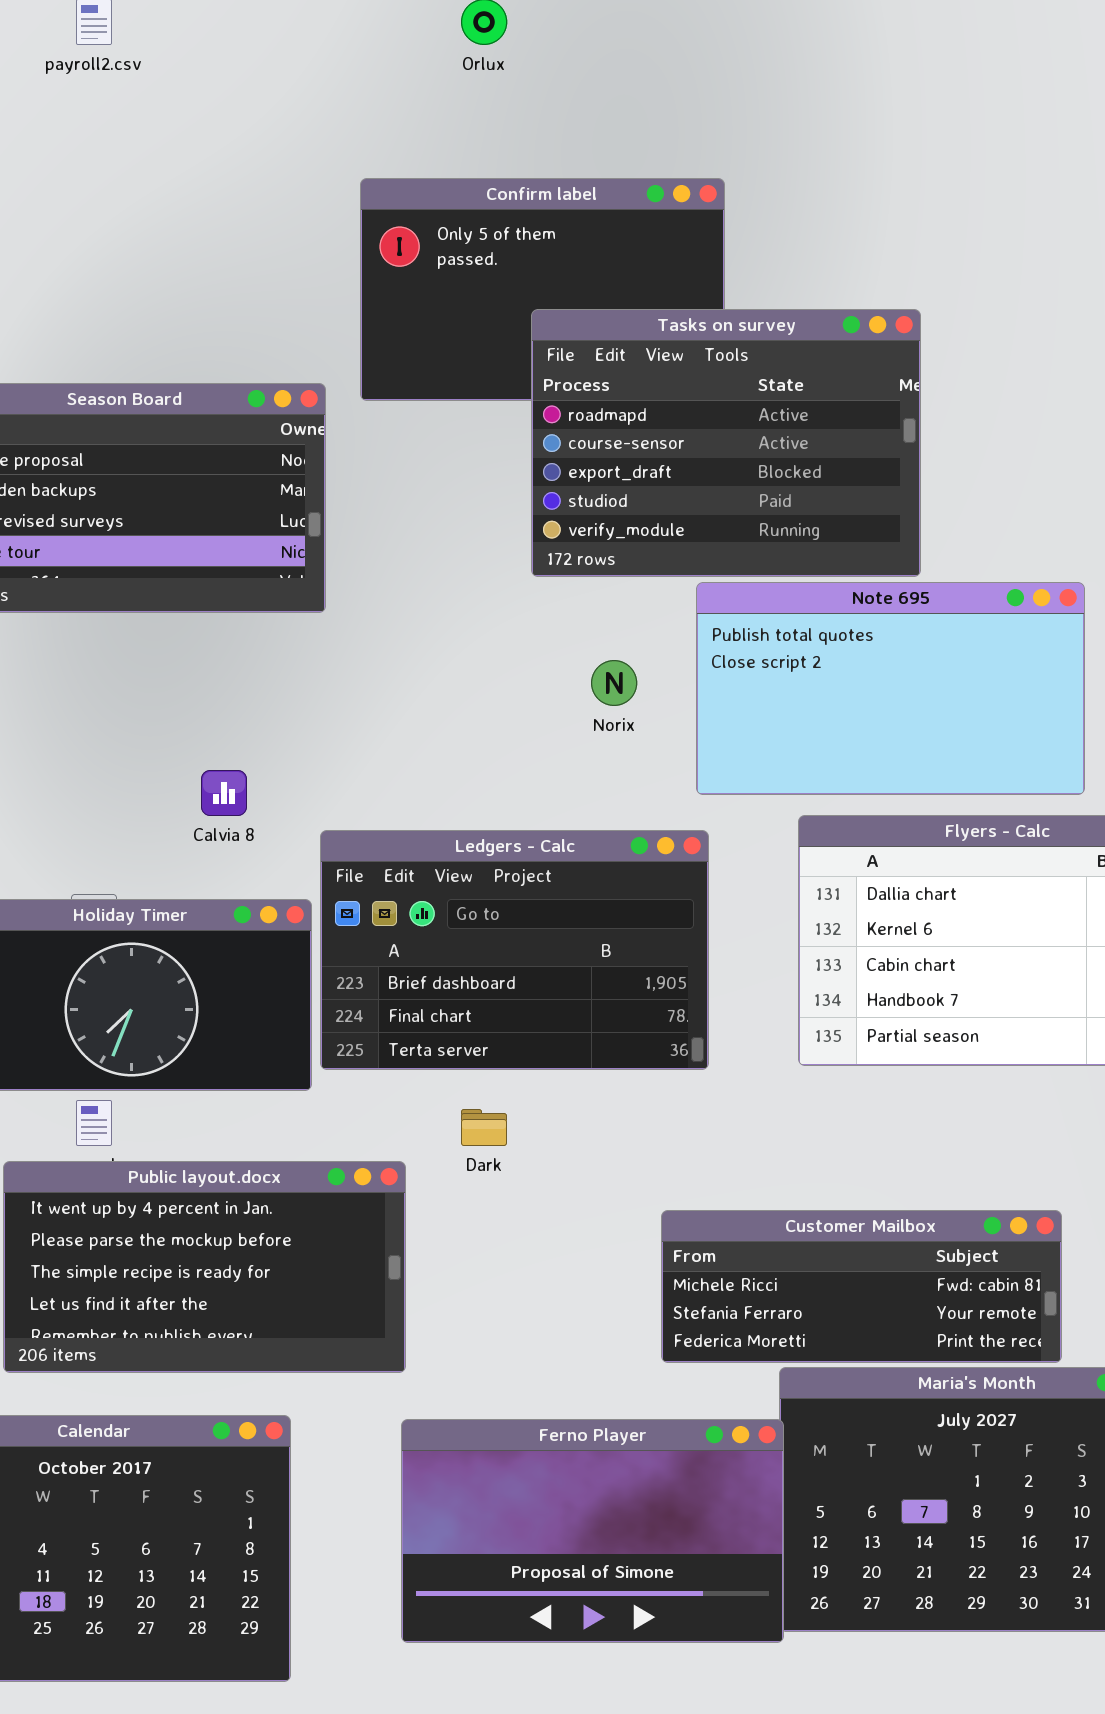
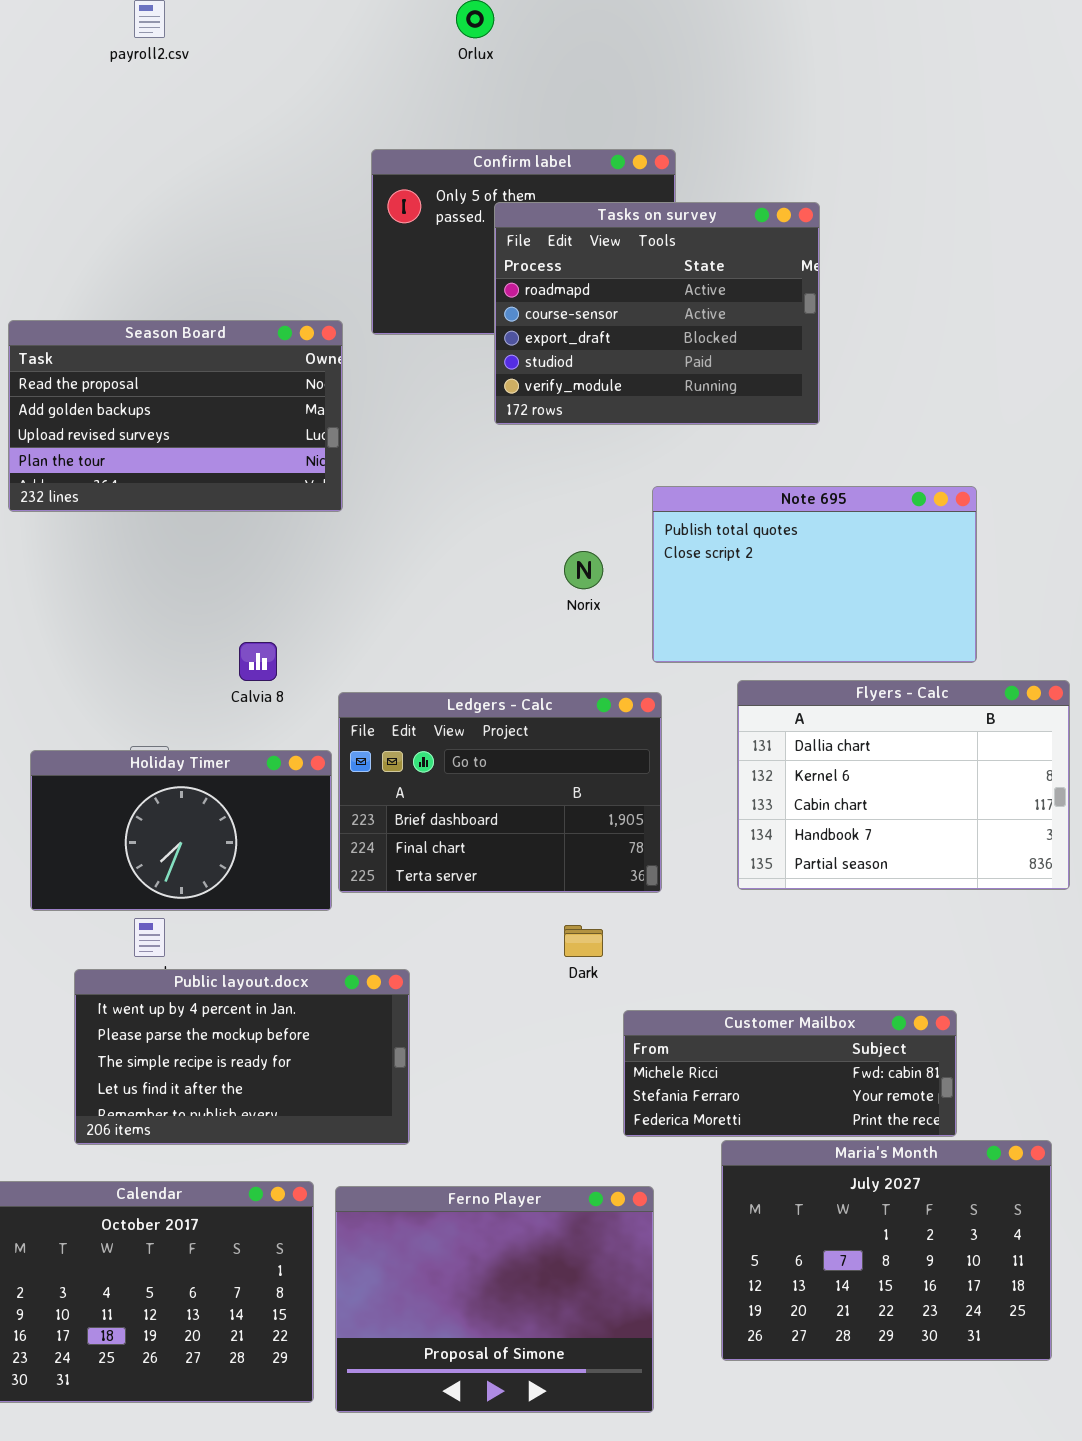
Tasks on survey: [531,309,921,577] -> [494,202,820,425], moved
Dark: [461,1109,507,1146] -> [564,925,603,957], moved
Ferno Player: [401,1419,784,1643] -> [335,1186,654,1413], moved, resized

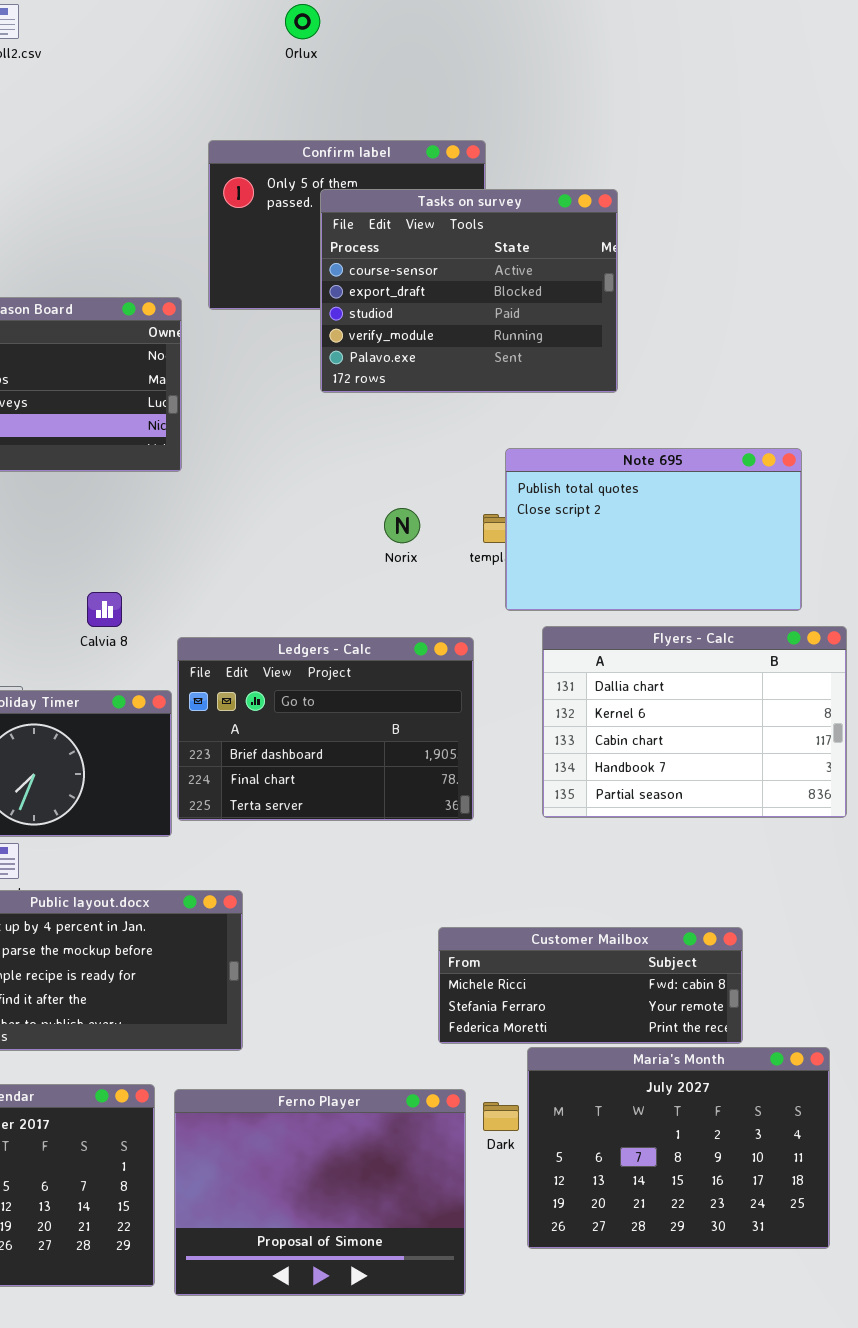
Tasks on survey: [494,202,820,425] -> [320,189,618,393], scrolled down 1 row
Note 695: [652,486,977,663] -> [505,448,802,611], moved
Dark: [564,925,603,957] -> [483,1102,519,1131], moved

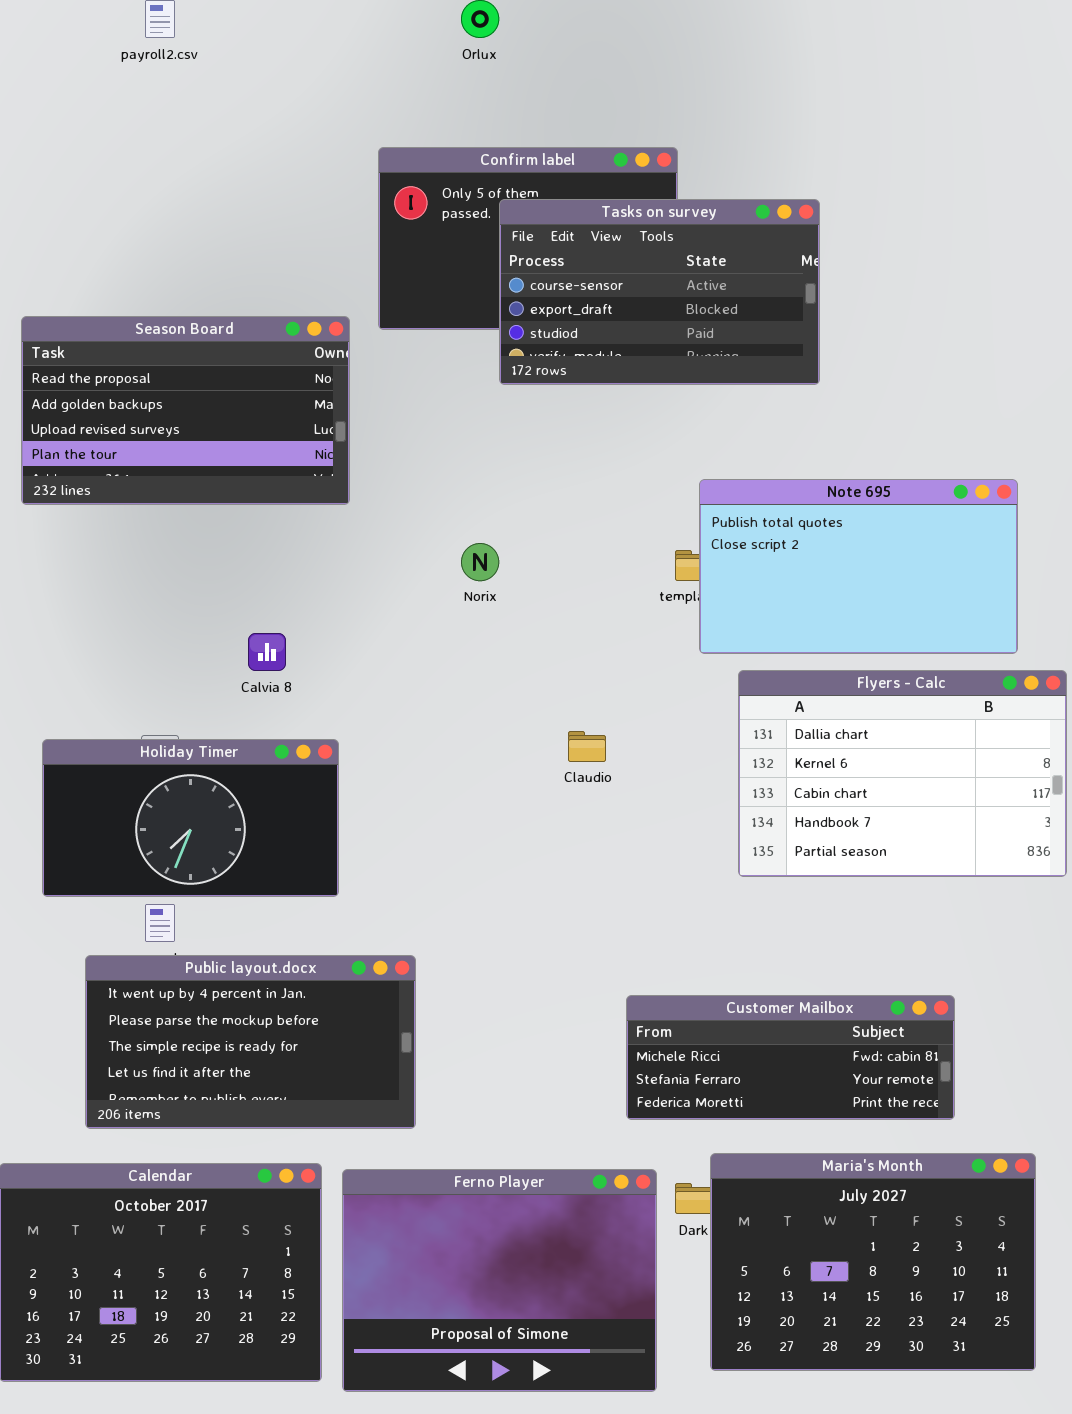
Tasks on survey: [320,189,618,393] -> [499,199,820,385], resized
Norix: [384,508,420,543] -> [461,543,499,581], moved
Ledgers - Calc: [177,637,474,821] -> none, closed
Maria's Month: [527,1047,830,1249] -> [710,1153,1036,1371], moved

